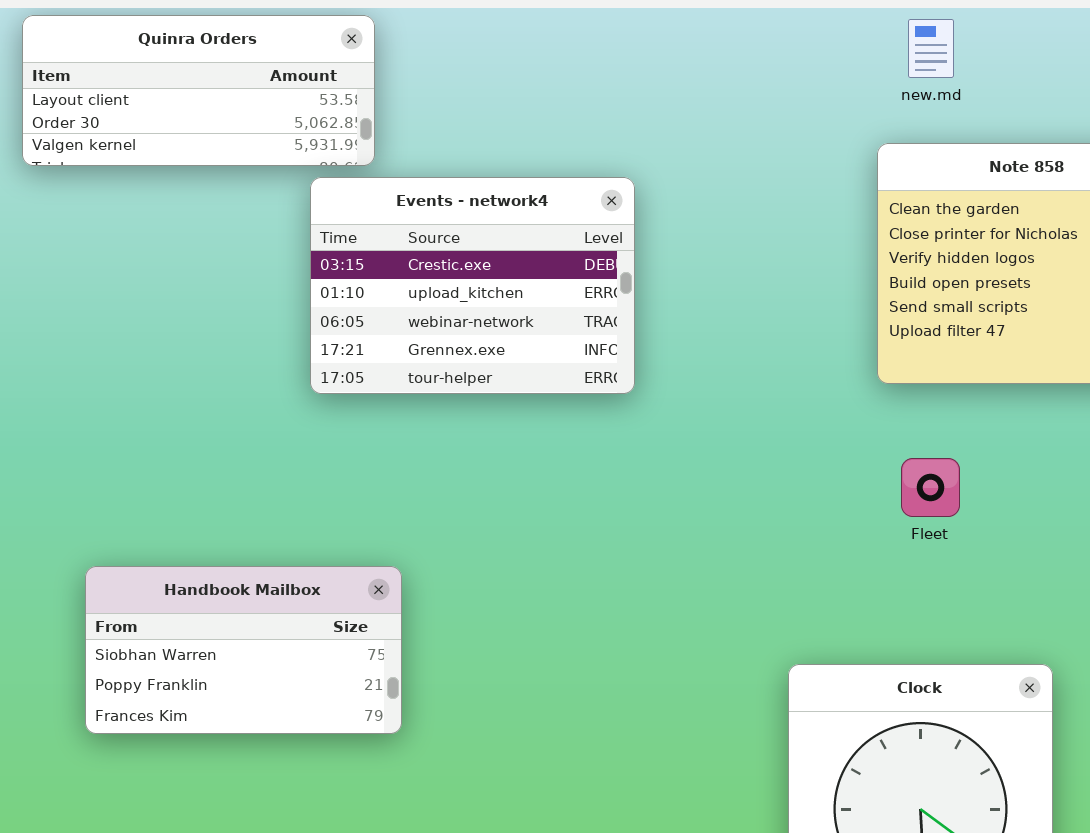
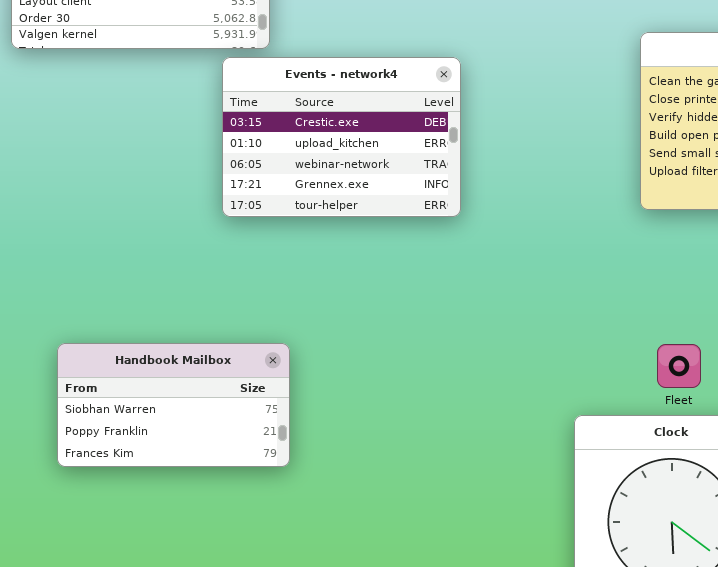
Fleet: [901,458,960,517] -> [657,344,701,388], moved

